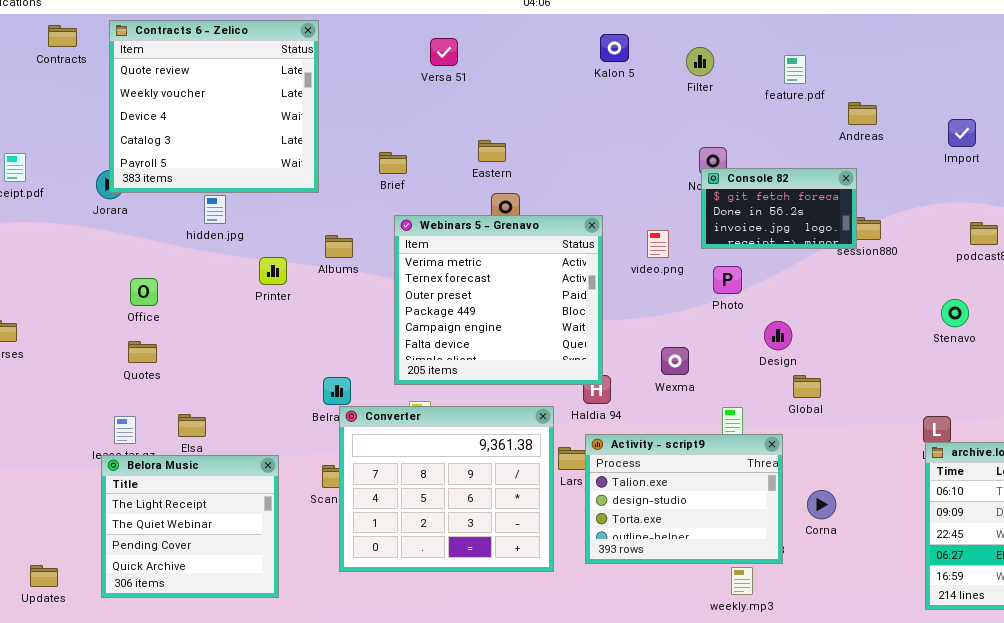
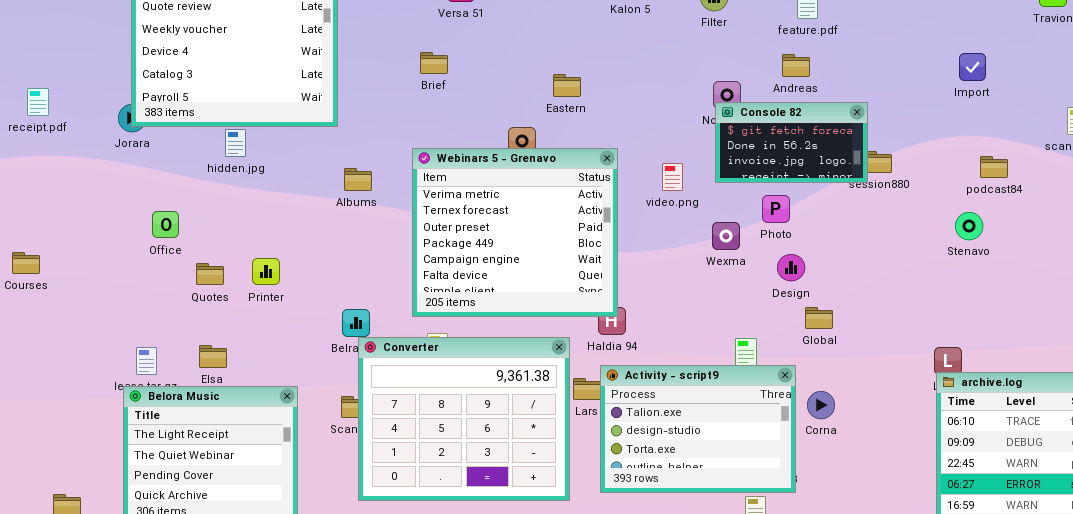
Andreas: [848,102,877,125] -> [782,54,810,77], moved
Eastern: [478,140,506,162] -> [553,74,581,97], moved
Brief: [379,152,407,174] -> [420,52,448,74], moved
Printer: [259,257,287,285] -> [252,258,280,285], moved
Photo: [713,266,742,294] -> [762,195,790,223], moved
Stenavo: [941,299,969,327] -> [955,212,983,240], moved
Quotes: [128,341,157,363] -> [196,263,224,285], moved
Wexma: [661,347,689,375] -> [712,222,740,250], moved
Corna: [807,490,836,519] -> [807,391,835,419], moved

